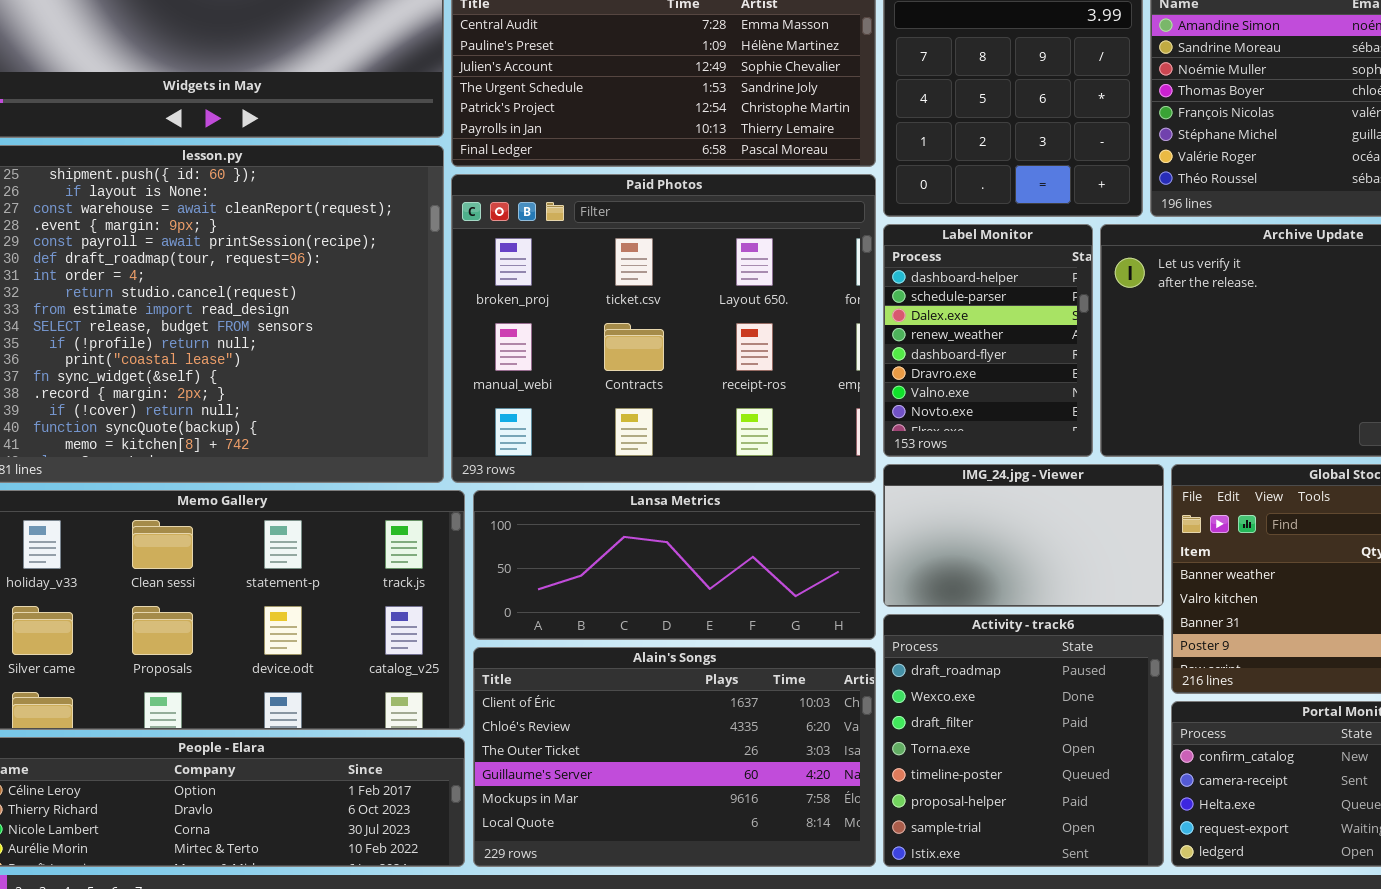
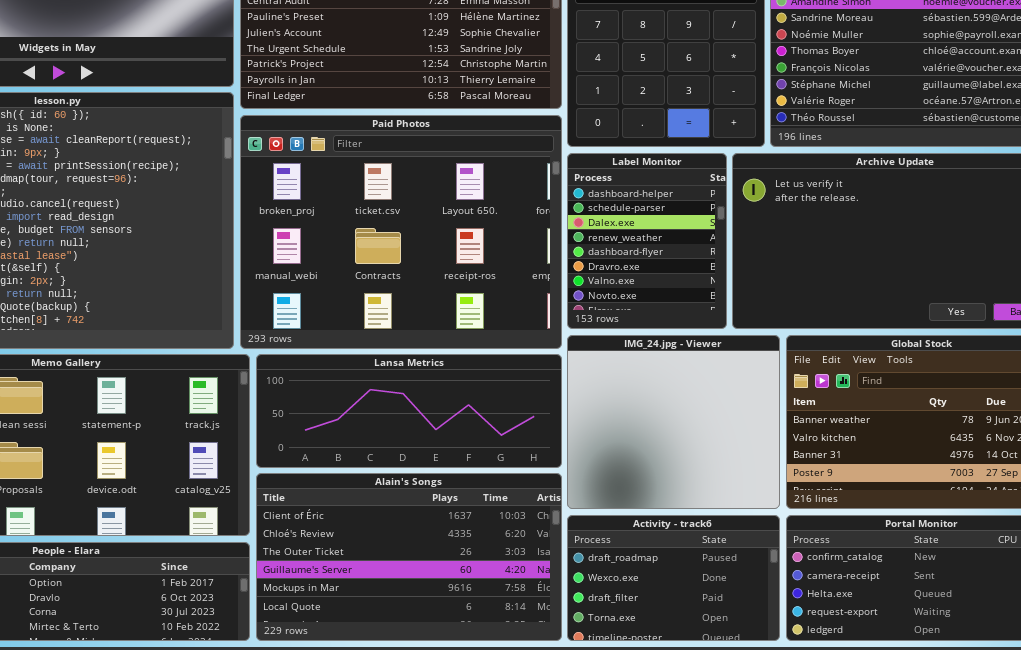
IMG_24.jpg - Viewer: [883,464,1164,607] -> [567,335,780,509], resized
Activity - track6: [883,614,1164,867] -> [567,515,780,641], resized

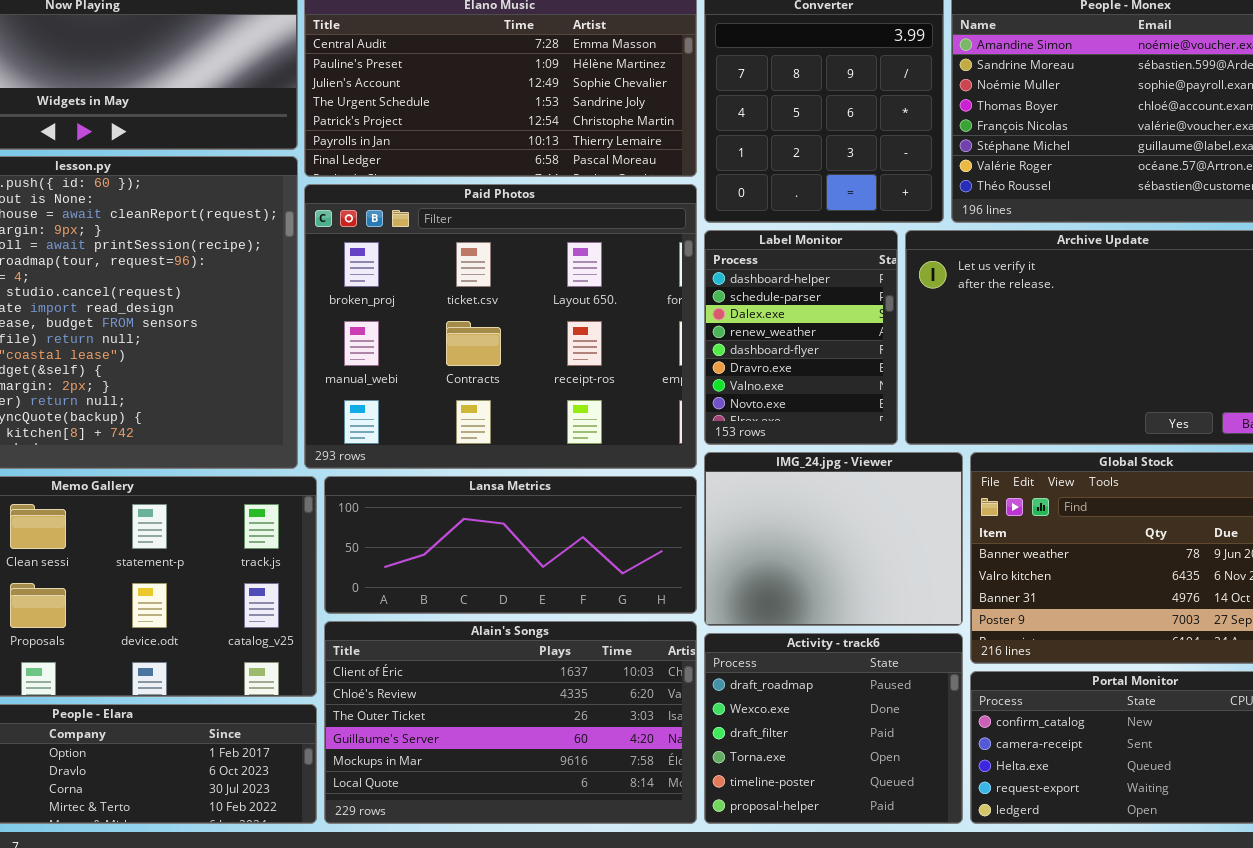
IMG_24.jpg - Viewer: [567,335,780,509] -> [704,452,963,626], resized
Activity - track6: [567,515,780,641] -> [704,633,963,824], resized

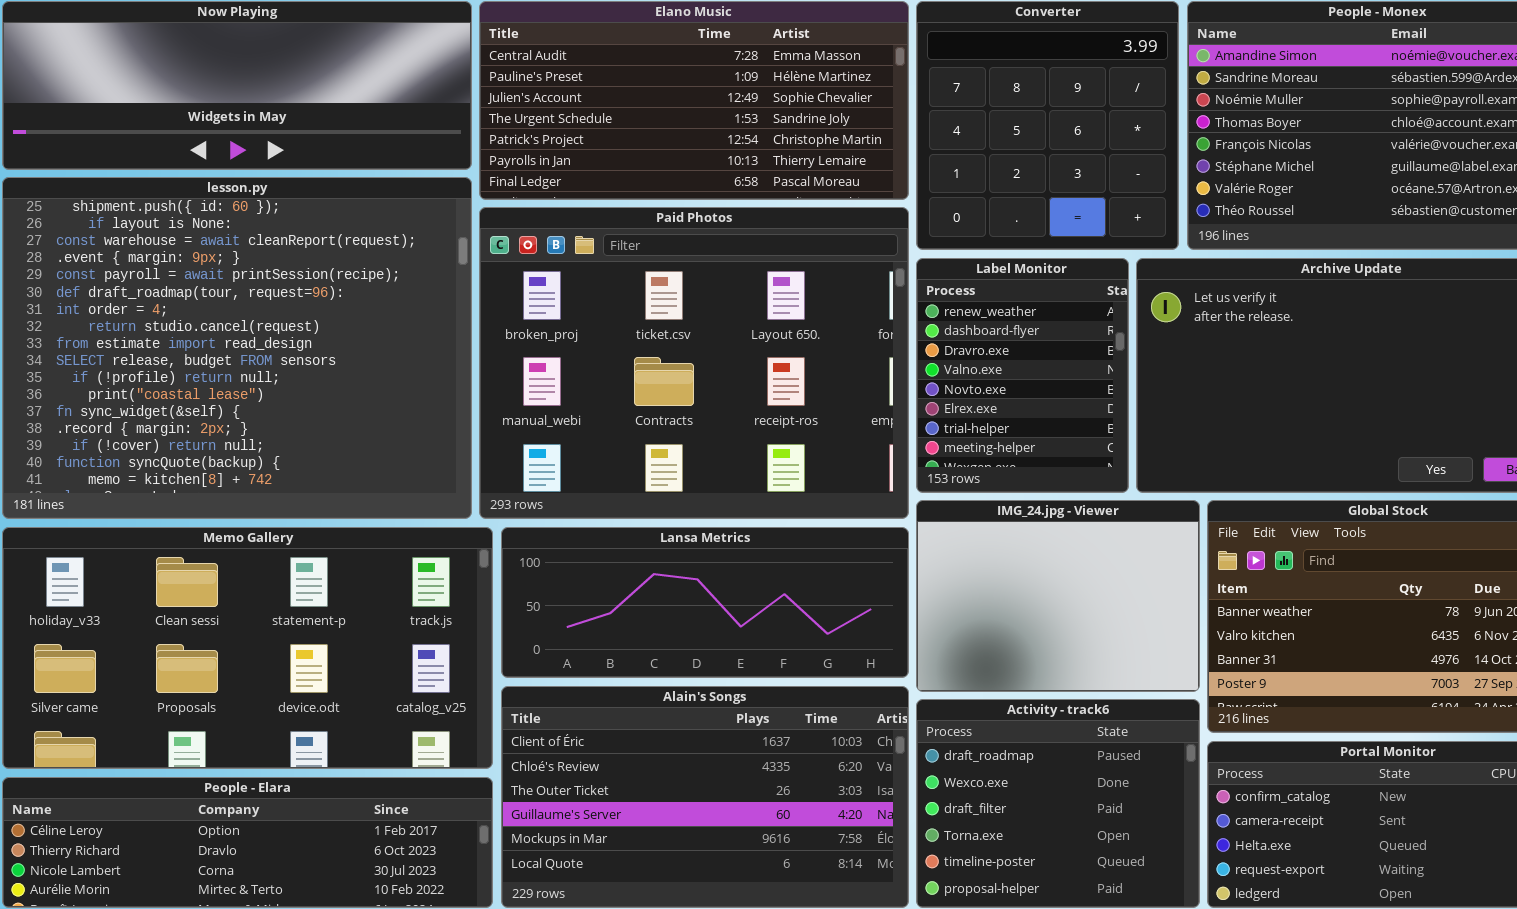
Label Monitor: [704,230,898,445] -> [916,258,1129,493], scrolled down 3 rows

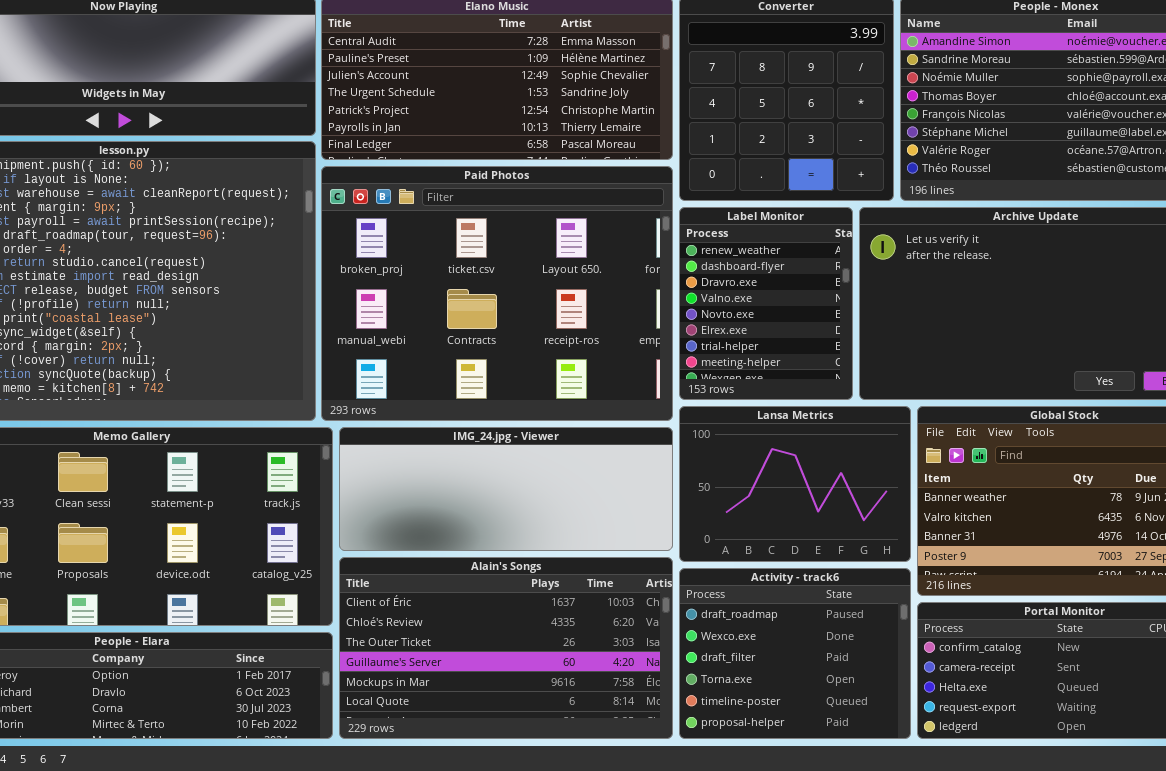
IMG_24.jpg - Viewer: [916,500,1200,692] -> [339,427,673,551], moved, resized
Lansa Metrics: [501,527,909,678] -> [679,406,911,562], moved, resized

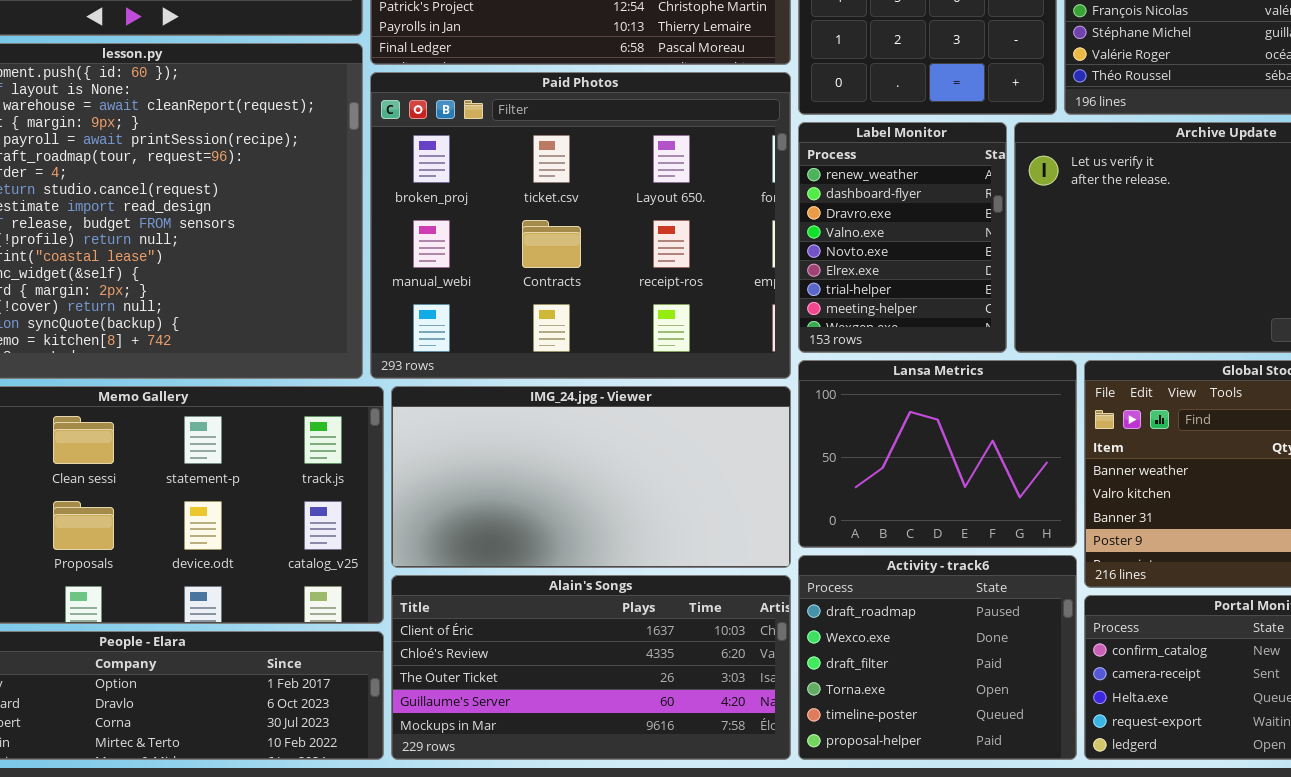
IMG_24.jpg - Viewer: [339,427,673,551] -> [391,386,791,568], resized
Alain's Songs: [339,557,673,739] -> [391,575,791,760], resized

